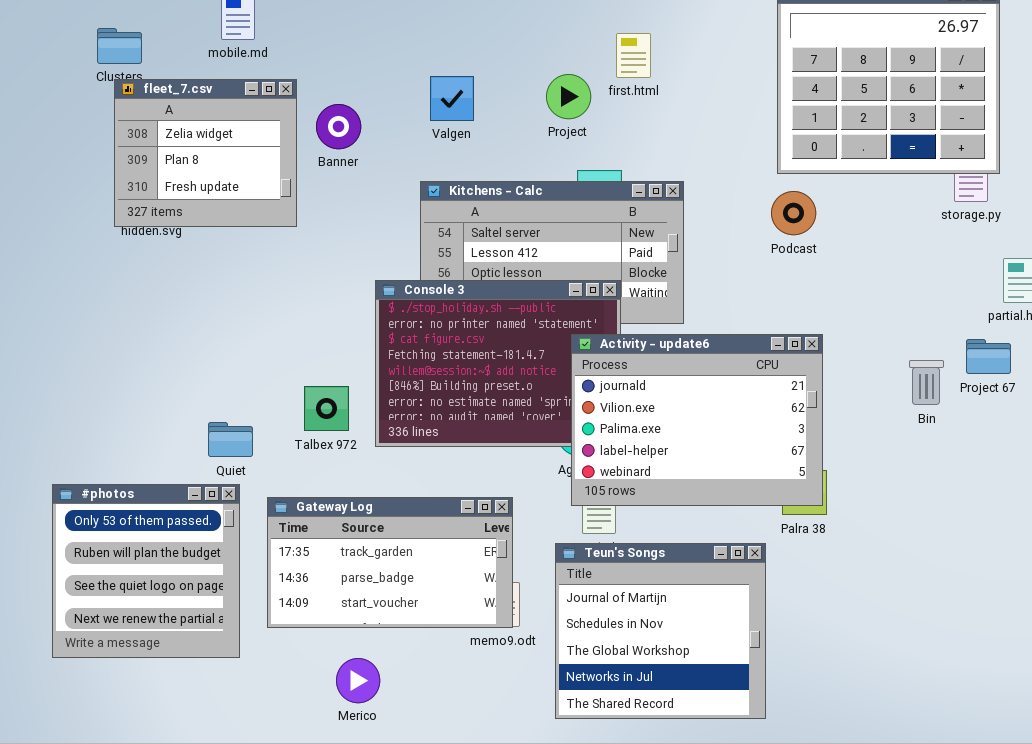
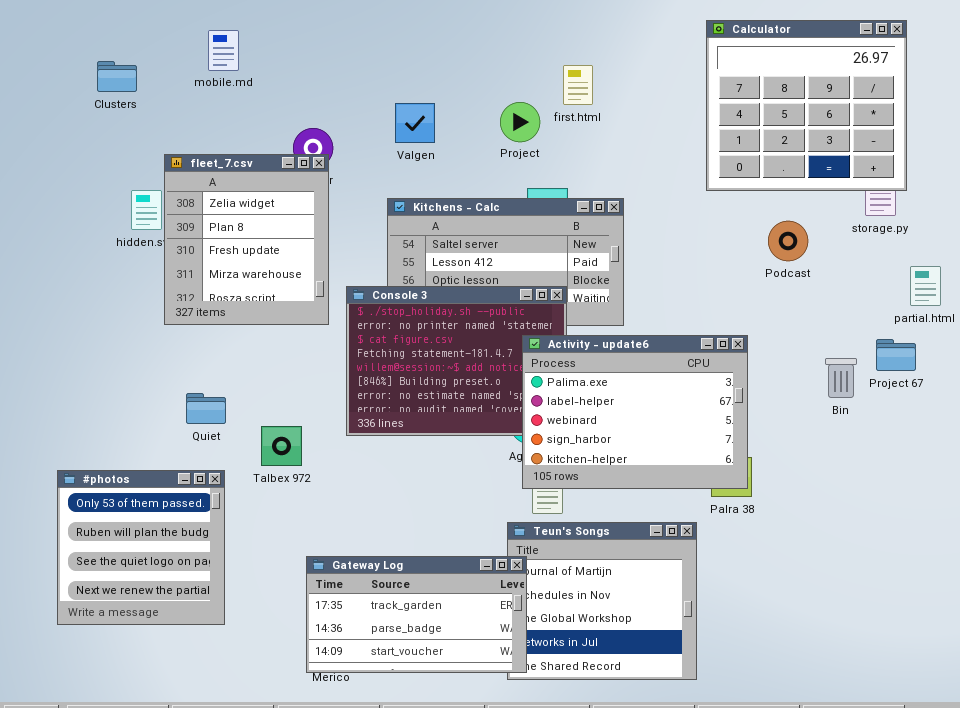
fleet_7.csv: [114,79,297,227] -> [164,154,329,325], moved, resized
Podcast: [771,191,816,235] -> [768,221,808,261], moved
Activity - update6: [571,334,823,506] -> [522,335,748,489], scrolled down 2 rows
Talbex 972: [304,386,349,431] -> [261,426,302,466], moved
Quiet: [208,422,253,457] -> [186,393,226,424], moved
Gateway Log: [267,497,513,628] -> [306,556,527,673], moved

